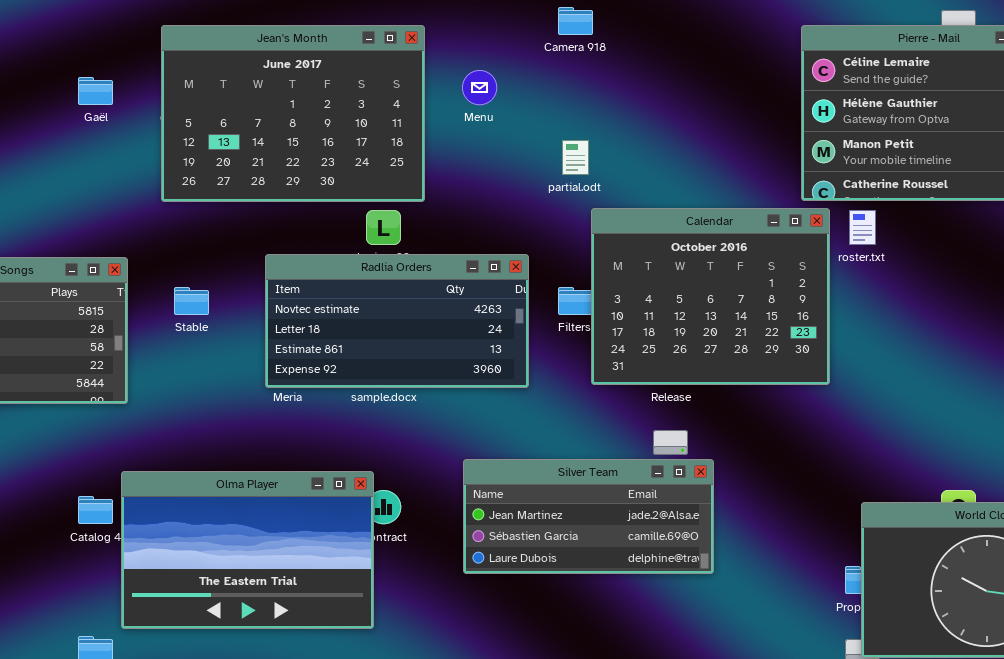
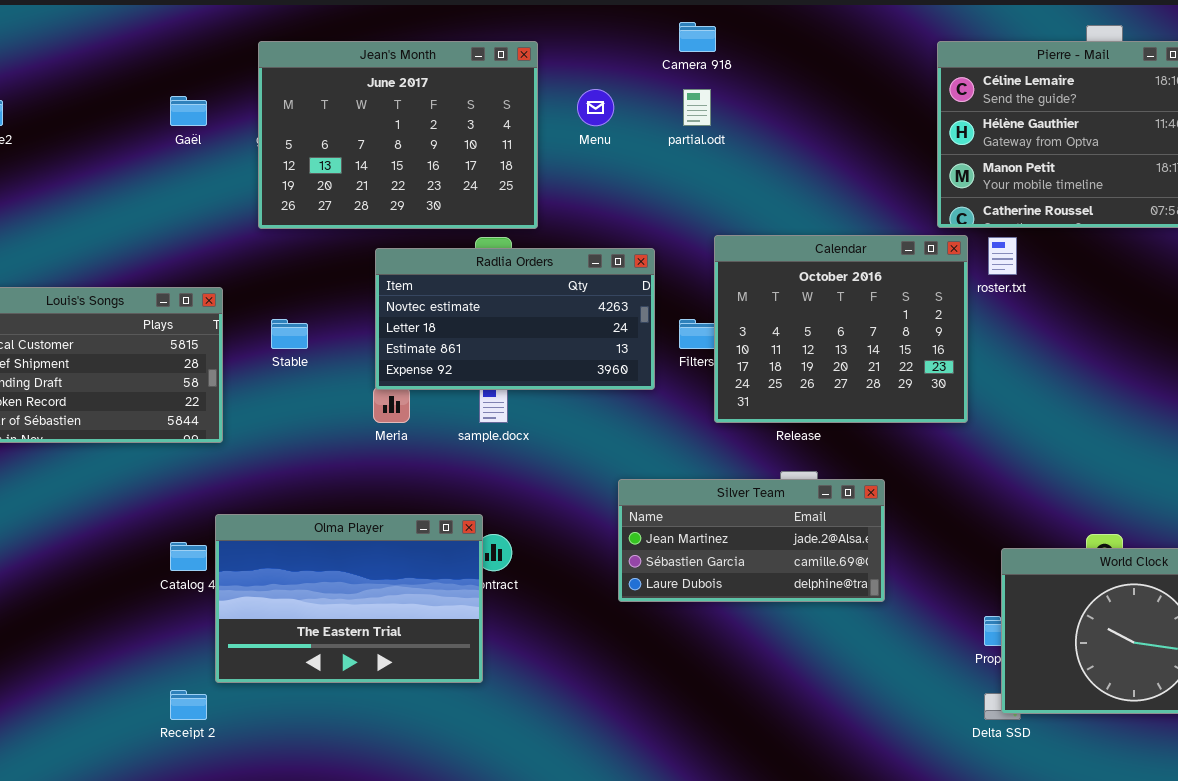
partial.odt: [562,140,589,175] -> [683,89,711,126], moved
Radlia Orders: [265,254,529,388] -> [375,248,655,390], moved
Silver Team: [463,459,714,574] -> [618,479,885,602], moved

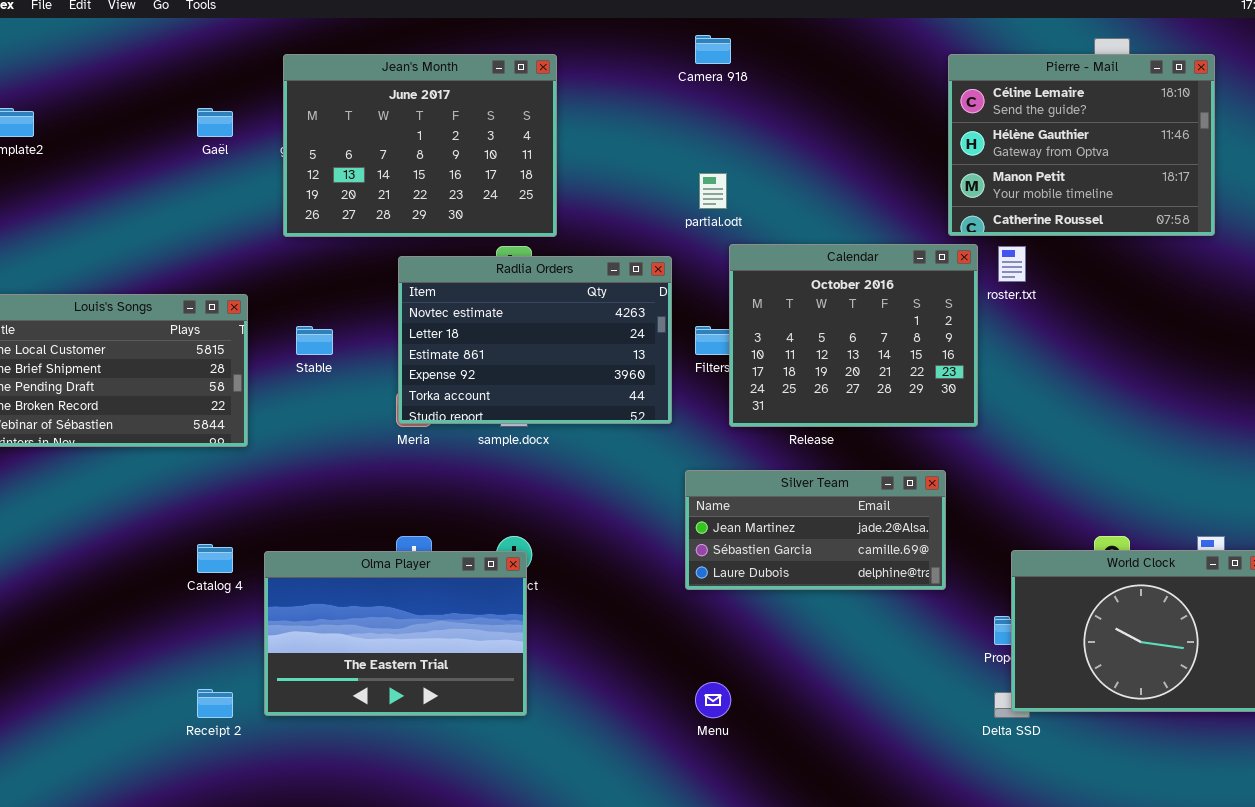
Menu: [577,89,614,126] -> [695,682,731,718], moved
partial.odt: [683,89,711,126] -> [699,173,727,209], moved
Radlia Orders: [375,248,655,390] -> [398,256,672,424], resized
Silver Team: [618,479,885,602] -> [685,470,946,590], moved
Olma Player: [215,514,483,683] -> [264,551,527,716], moved

